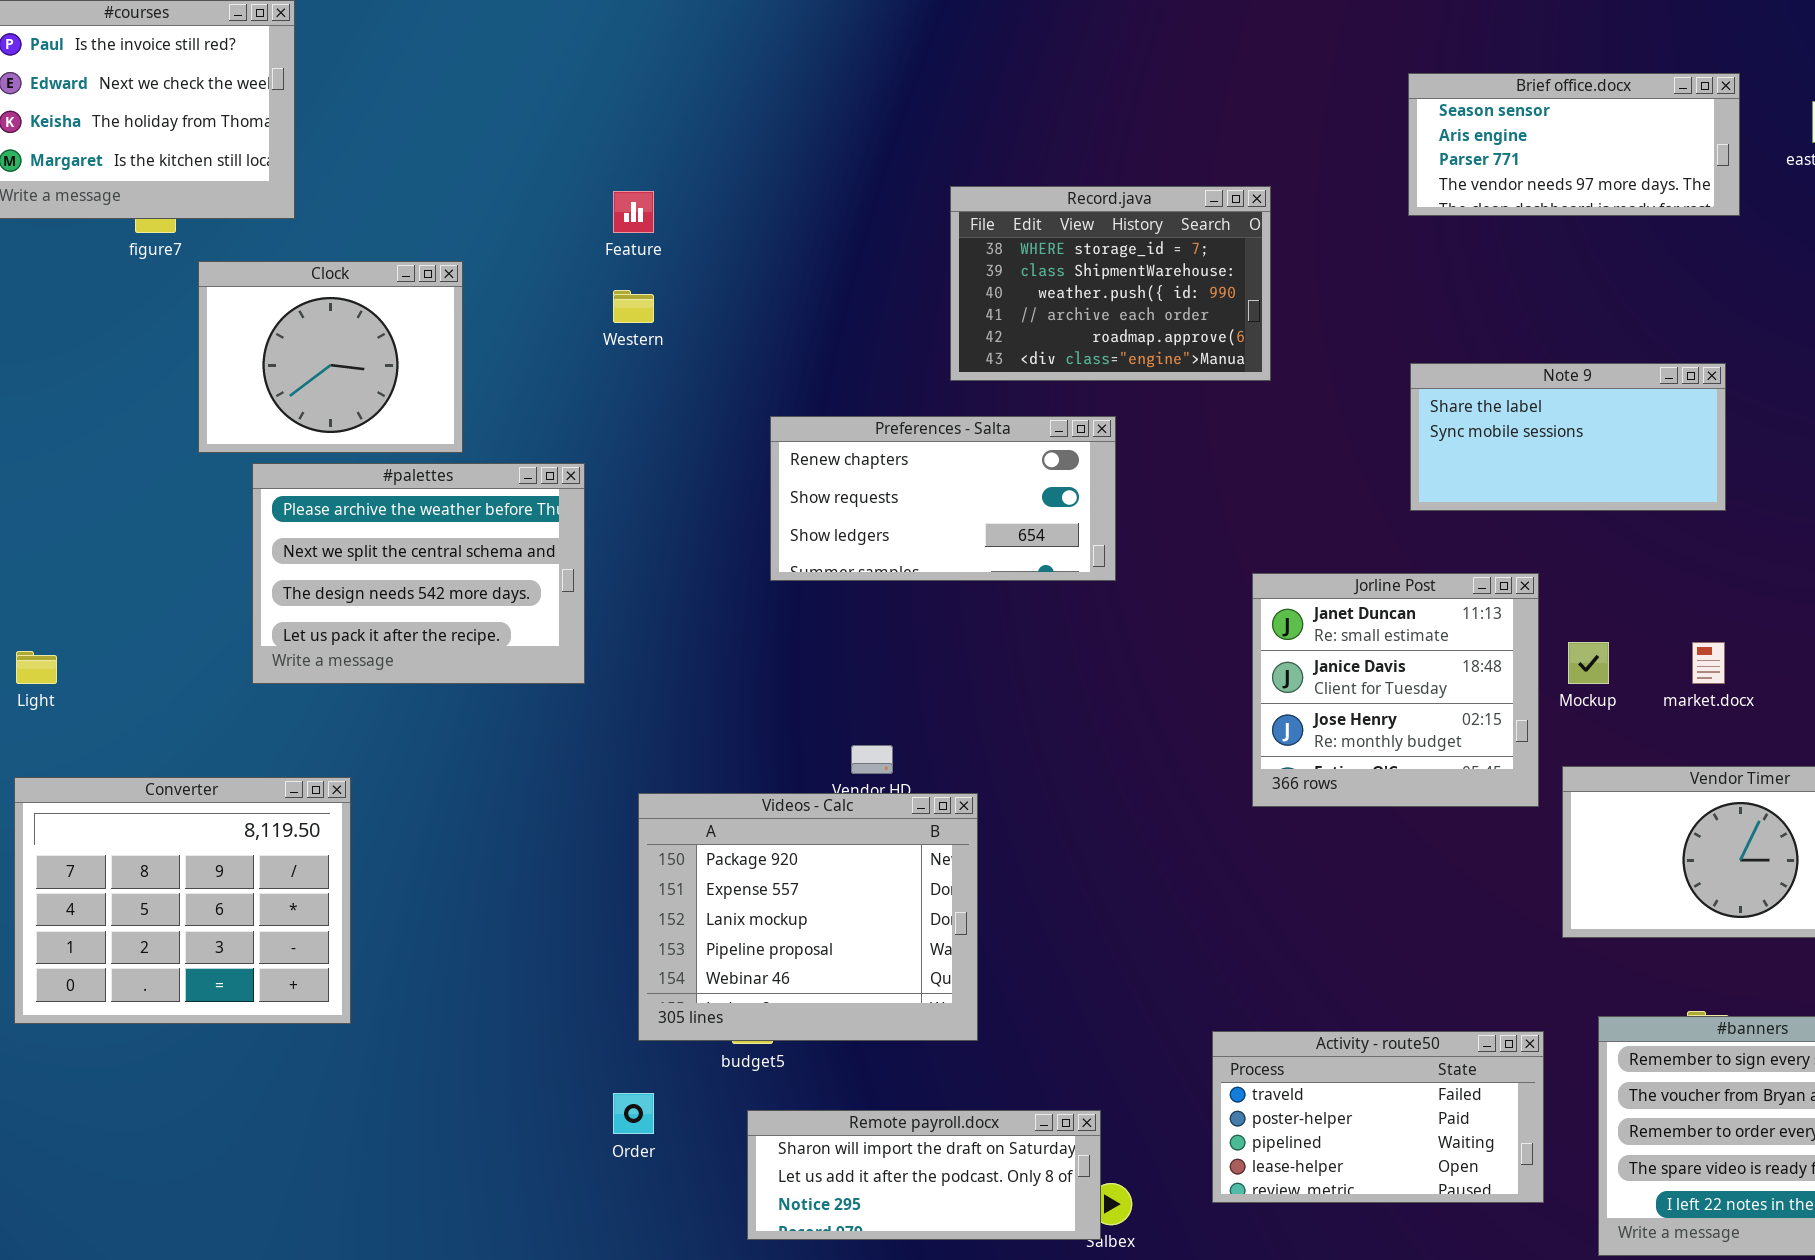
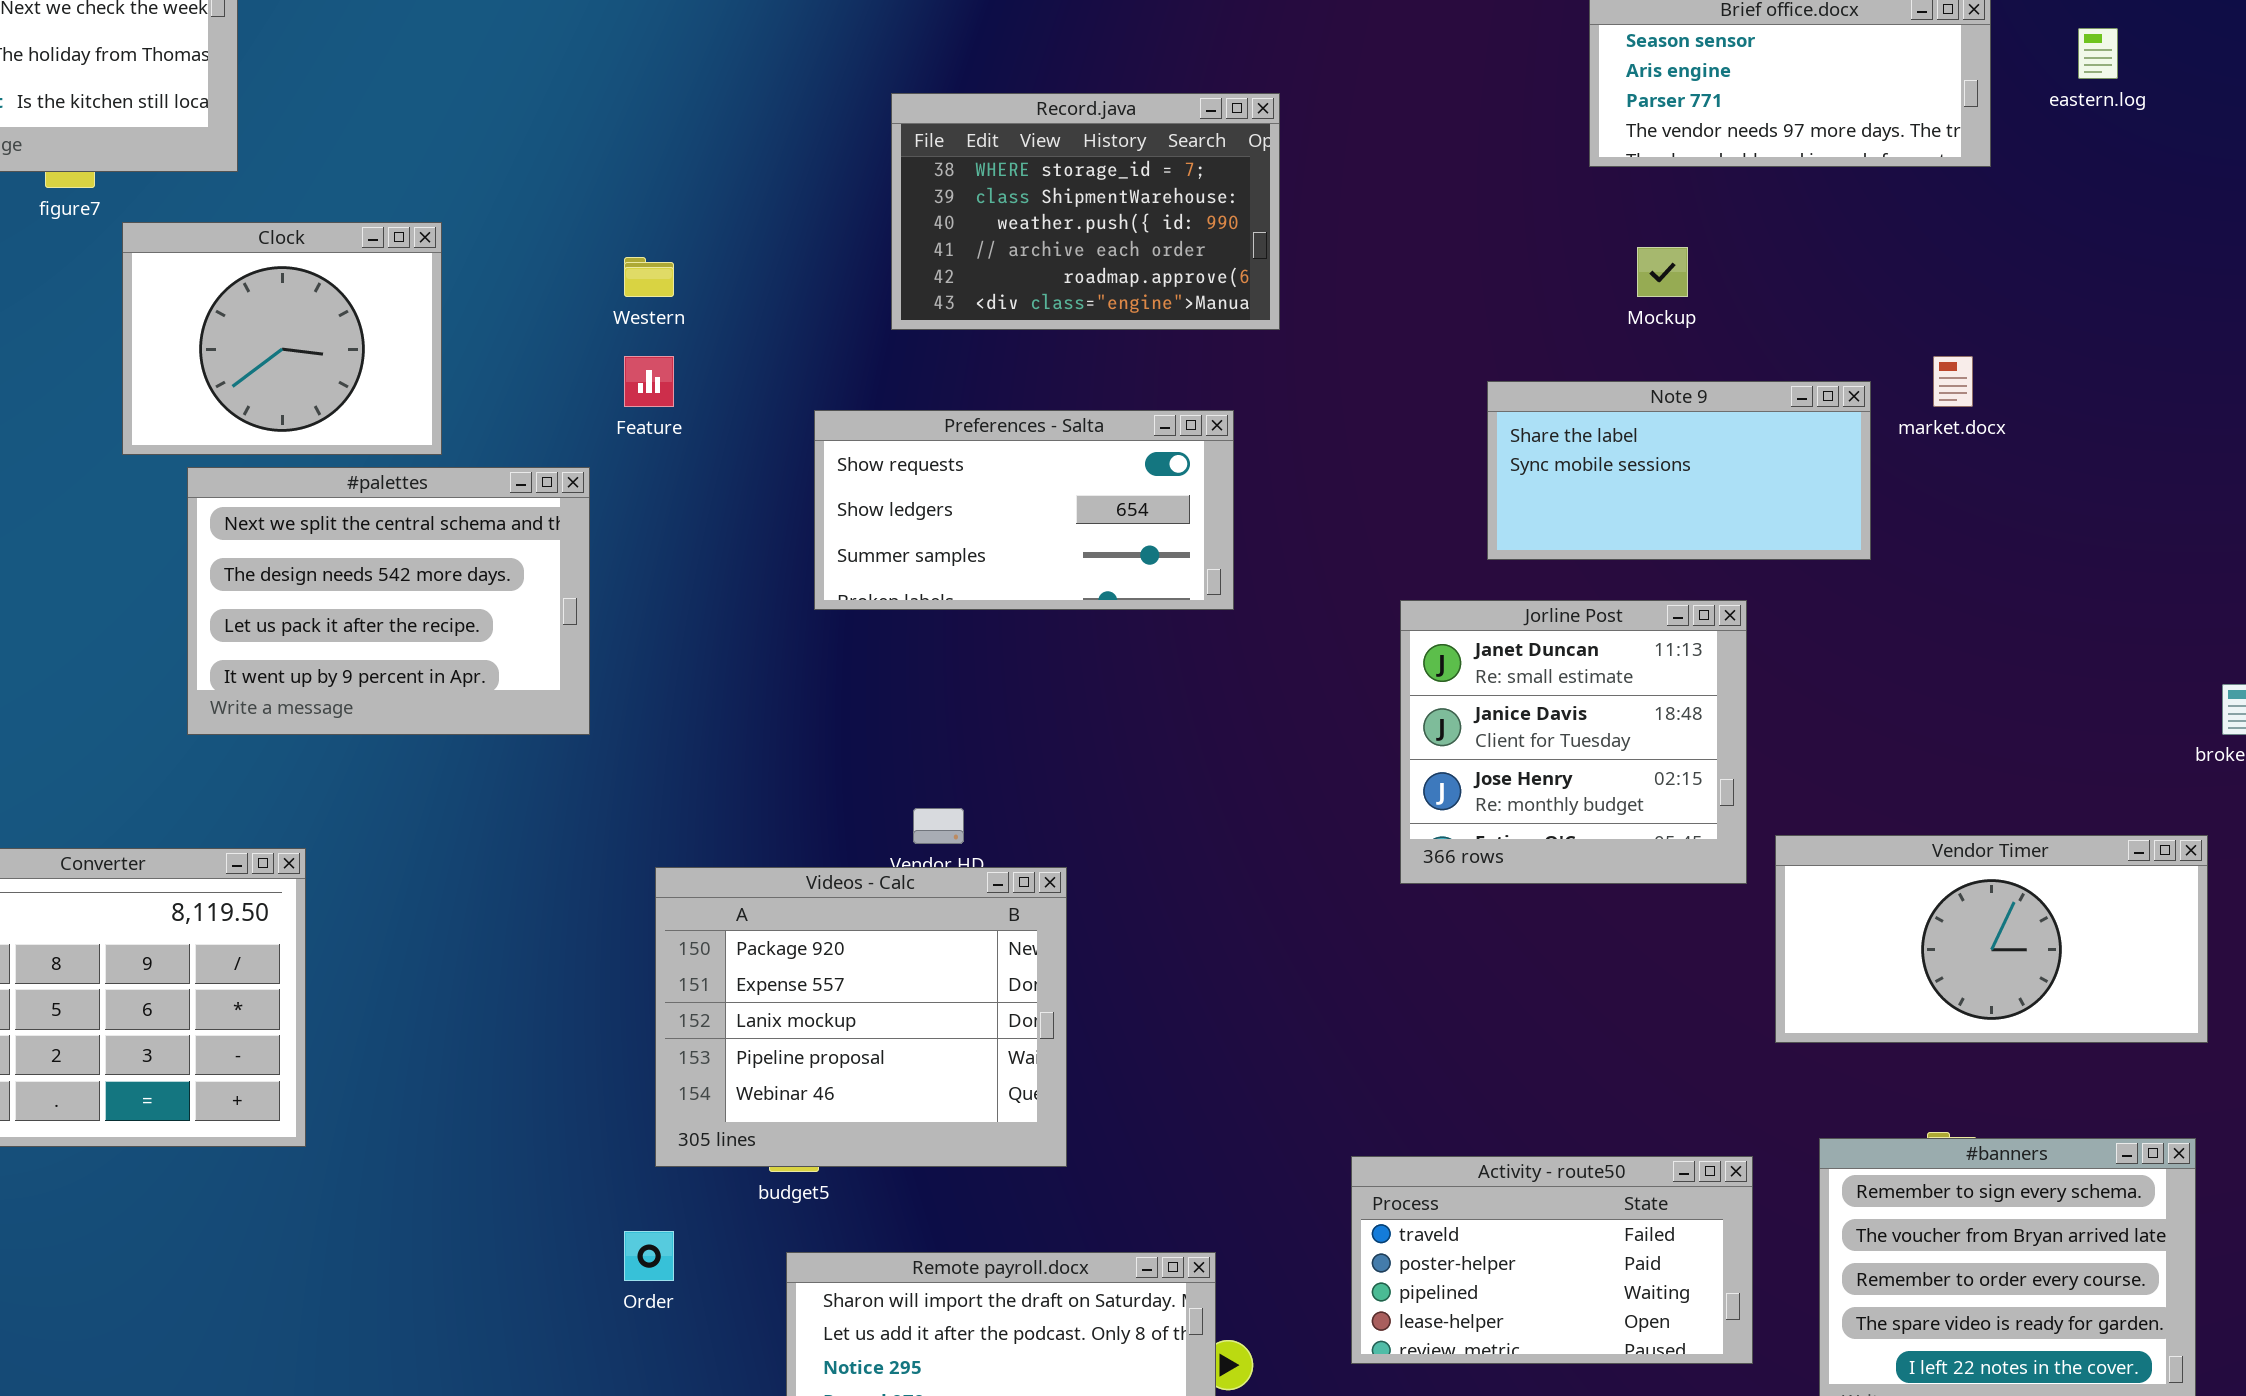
Record.java: [950,186,1271,381] -> [891,93,1280,330], moved
Feature: [613,191,654,233] -> [624,356,674,407], moved
Note 9: [1410,363,1726,511] -> [1487,381,1871,560], moved
Preferences - Salta: [770,416,1116,581] -> [814,410,1234,610], scrolled down 1 row
#palettes: [252,463,585,684] -> [187,467,590,735], scrolled down 1 row
Mockup: [1568,642,1609,684] -> [1637,247,1688,297], moved
market.docx: [1692,642,1725,684] -> [1933,356,1973,407], moved

